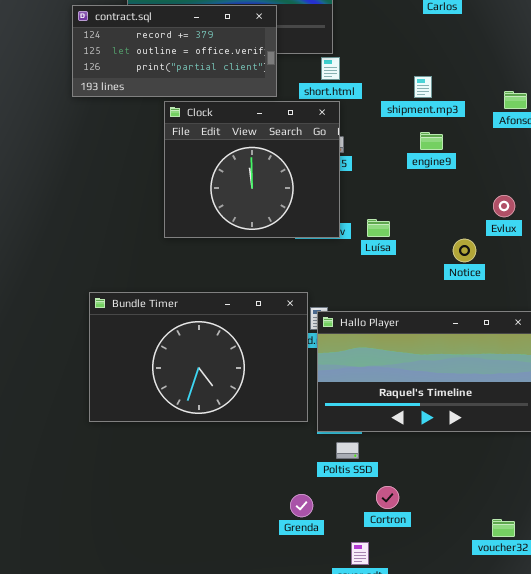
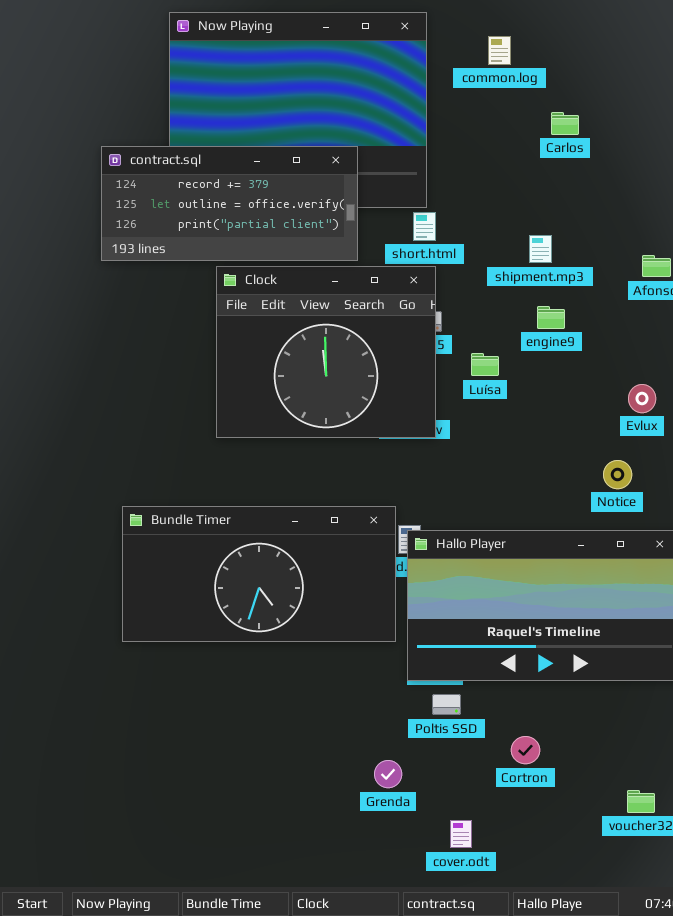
Luísa: [367,219,390,237] -> [471,353,499,376], moved
Notice: [453,239,476,262] -> [603,460,632,489], moved
Bundle Timer: [89,292,308,422] -> [122,506,396,642], resized
Cortron: [376,486,399,509] -> [511,736,540,764], moved

